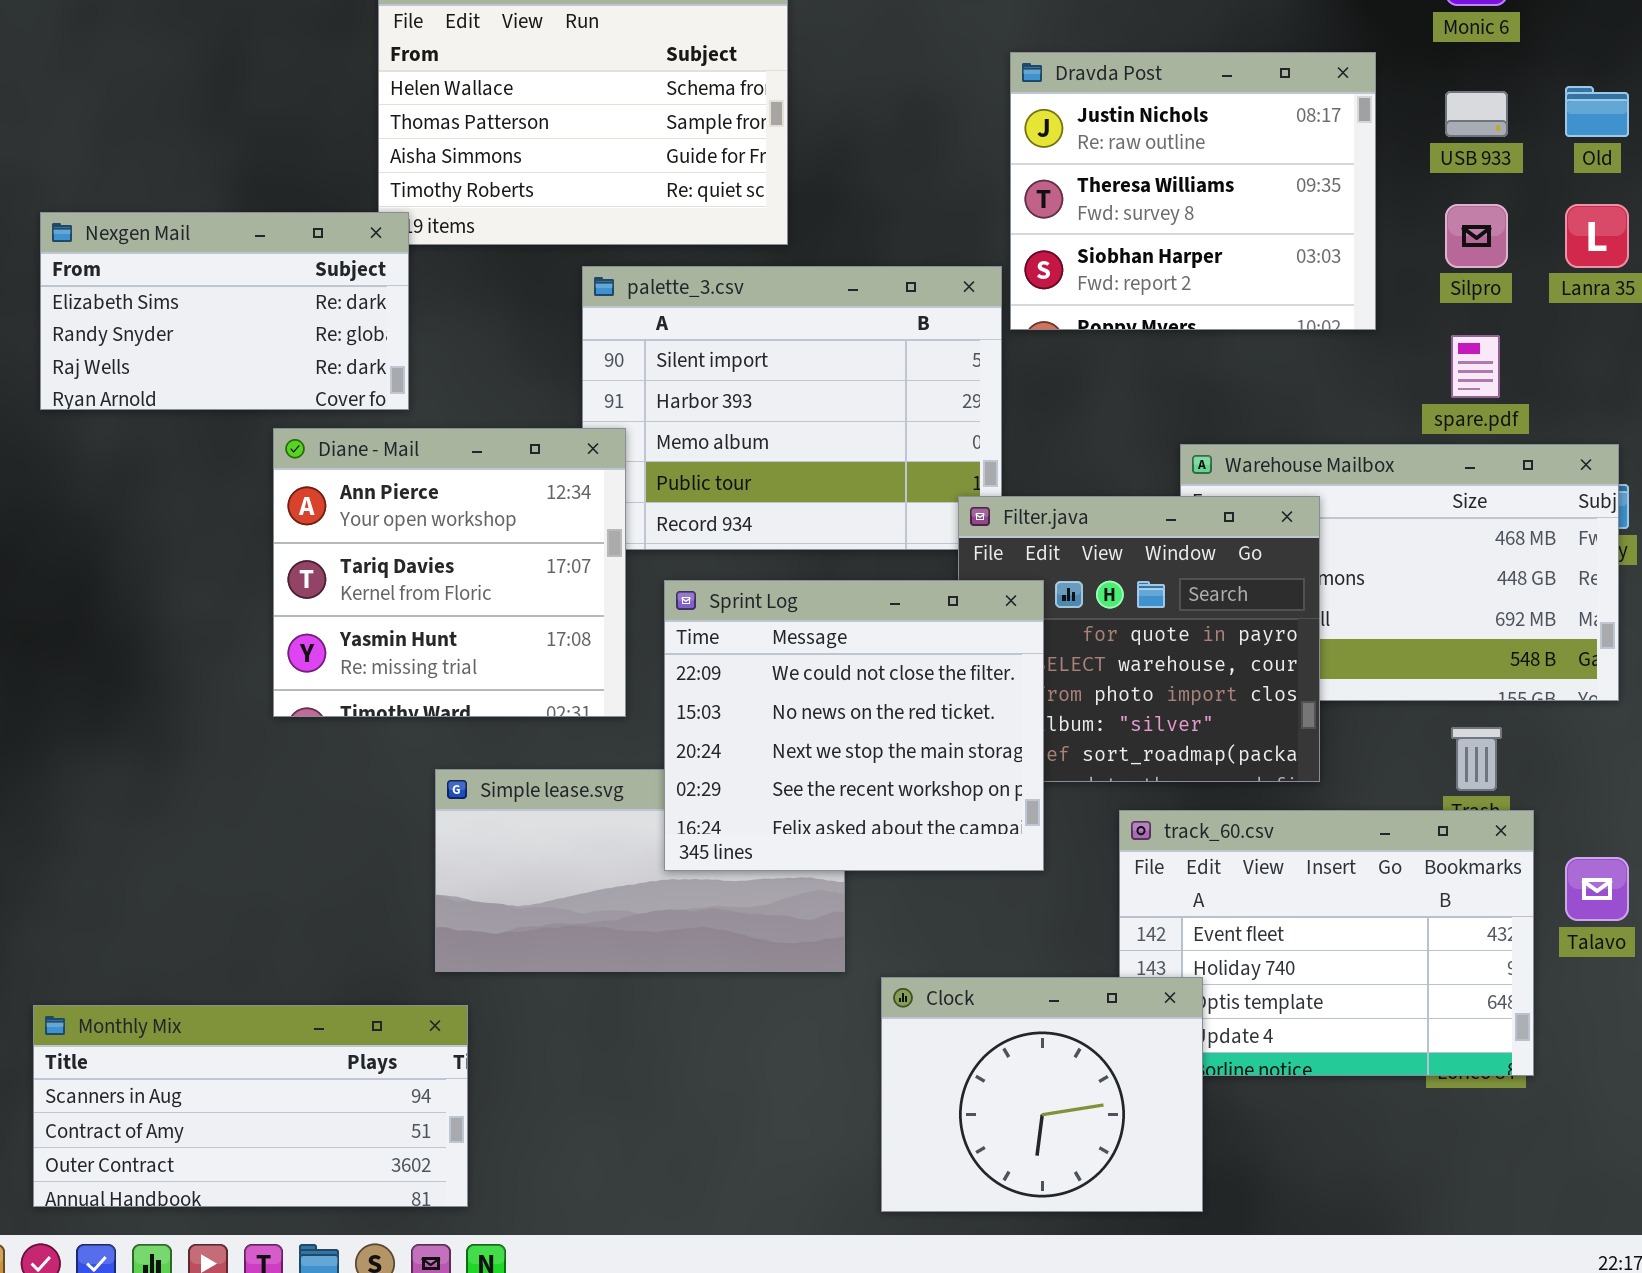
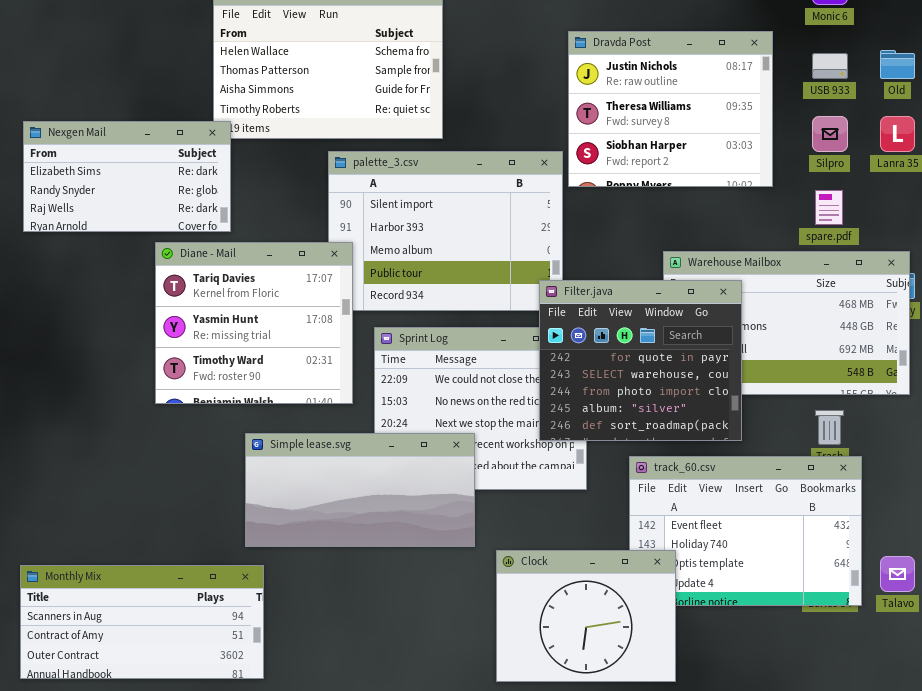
Diane - Mail: [273,428,626,717] -> [155,242,353,404], scrolled down 1 row
Filter.java: [958,496,1320,782] -> [539,280,742,441], raised
Simple lease.svg: [435,769,845,972] -> [245,433,475,547], raised
Talavo: [1565,857,1629,921] -> [880,556,915,592], moved

